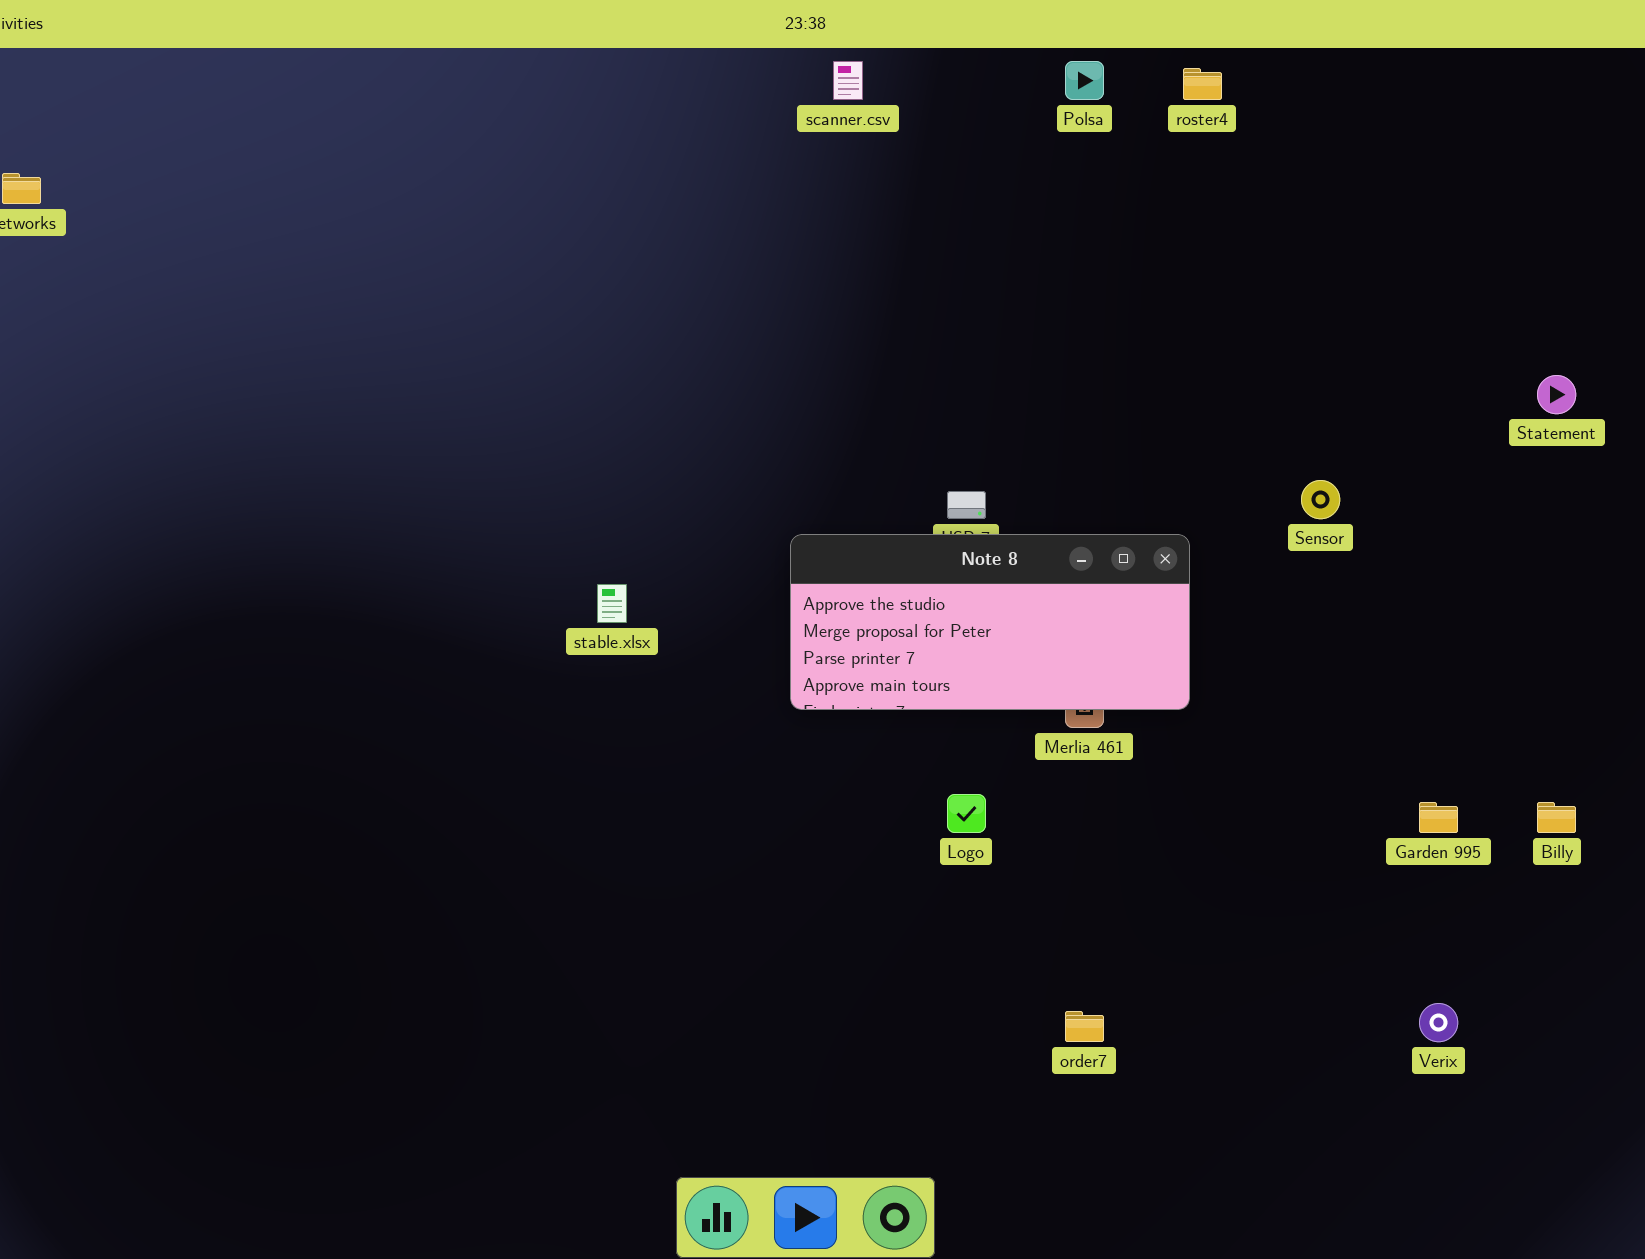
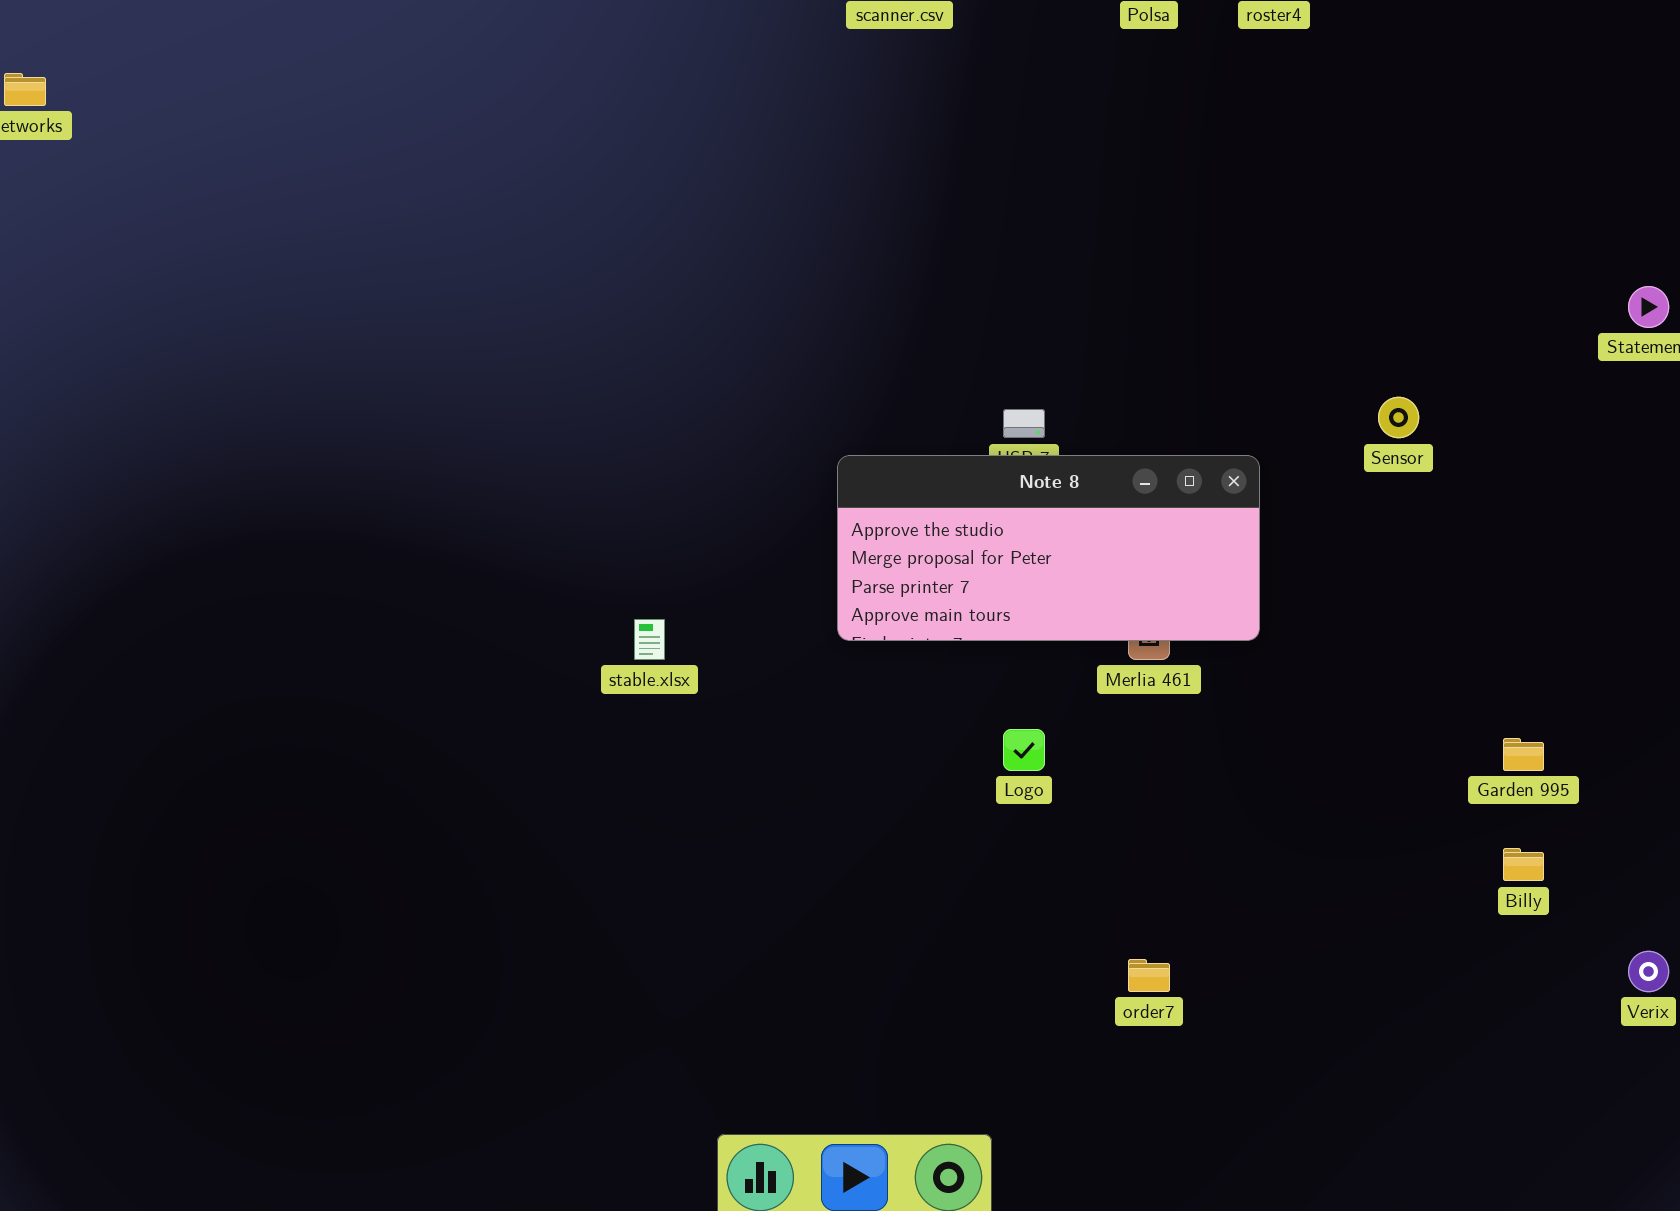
stable.xlsx: [597,584,627,623] -> [634,619,665,660], moved
Billy: [1537,802,1576,833] -> [1503,848,1544,881], moved
Verix: [1419,1003,1458,1042] -> [1628,951,1669,992], moved

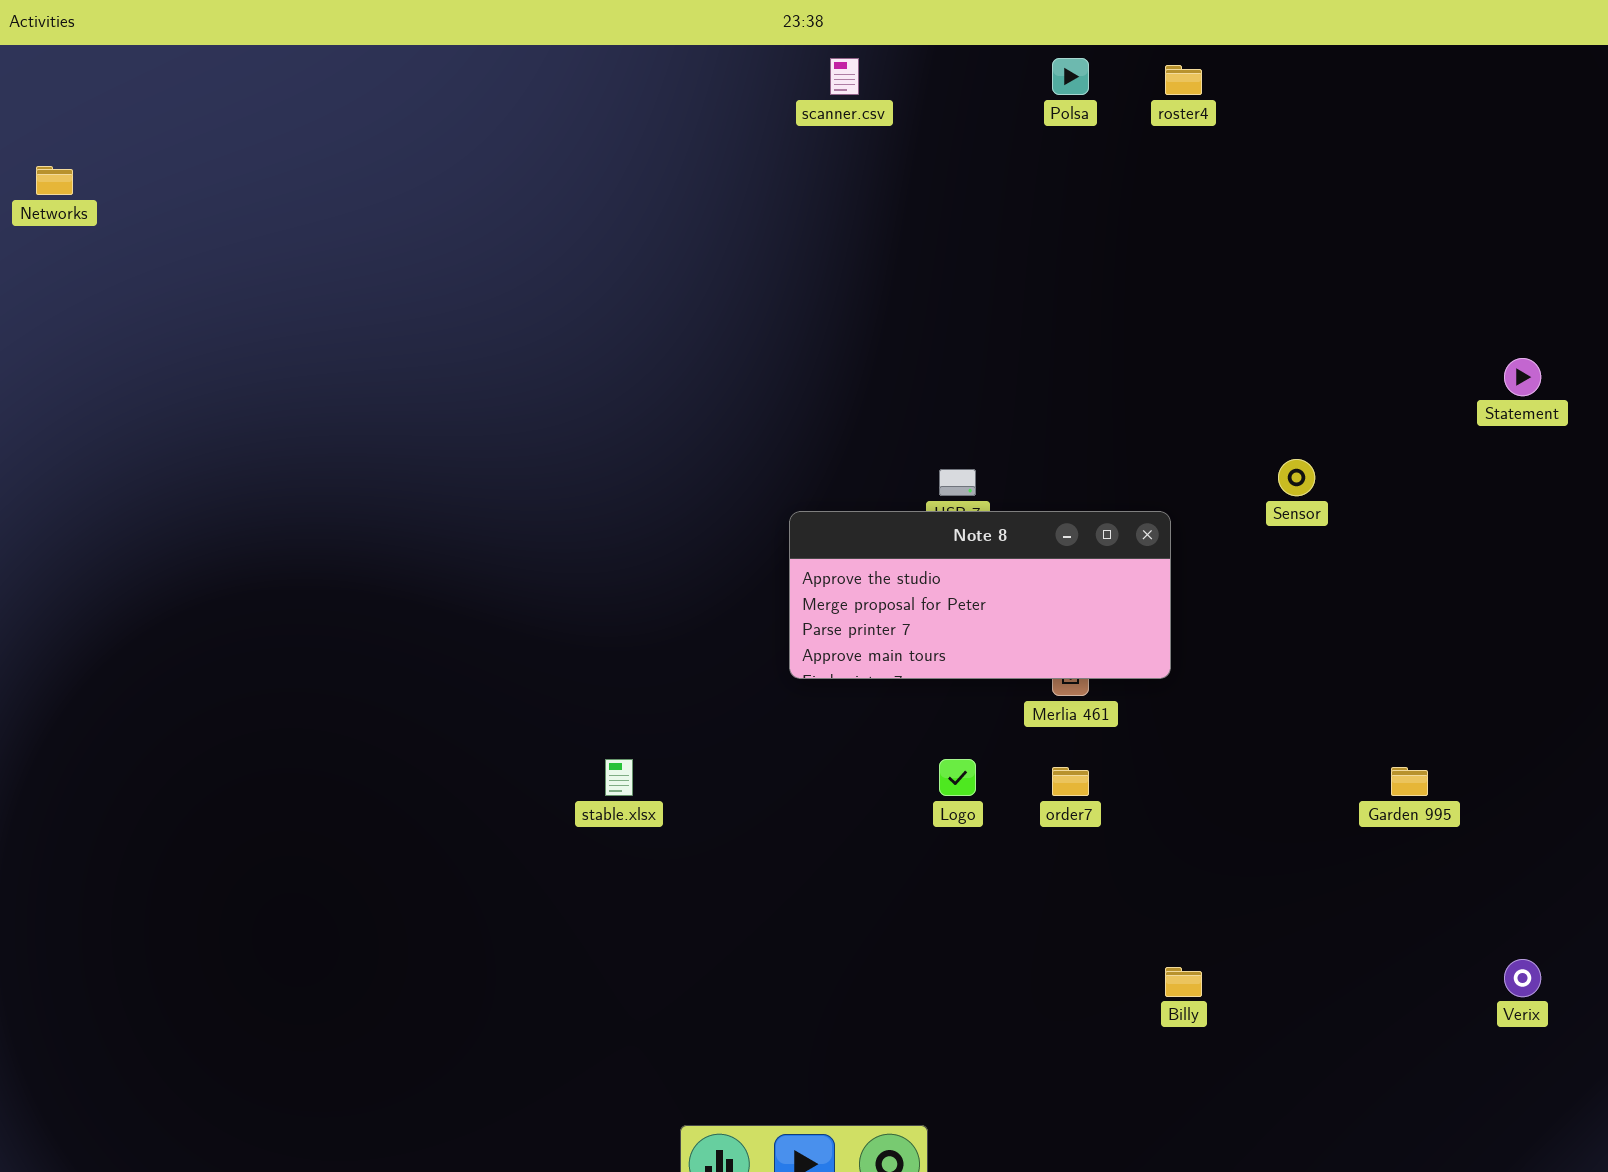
stable.xlsx: [634,619,665,660] -> [605,759,633,796], moved
Billy: [1503,848,1544,881] -> [1165,967,1202,997], moved
order7: [1128,959,1170,992] -> [1052,767,1089,796], moved

